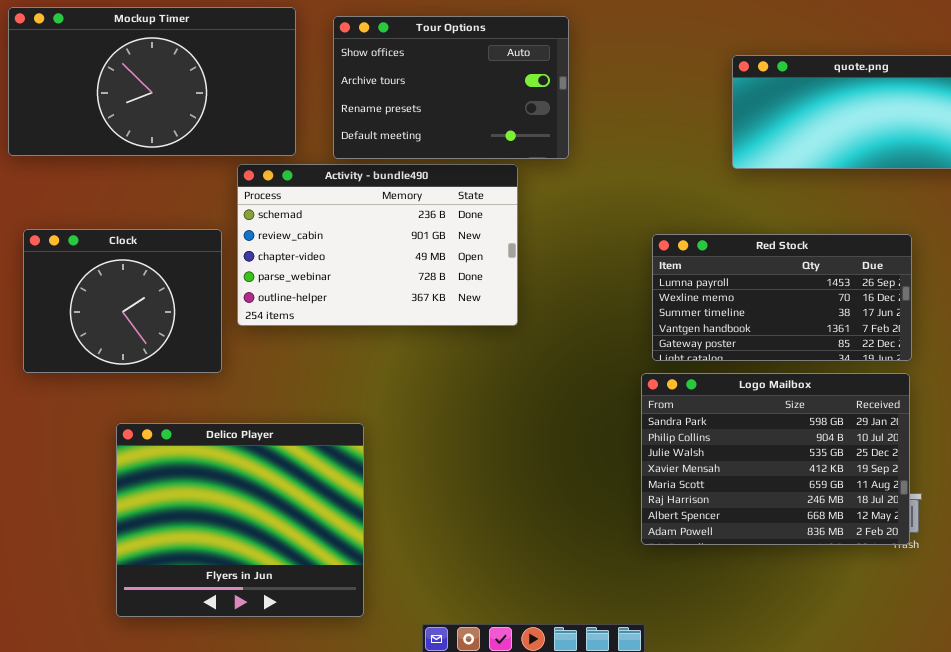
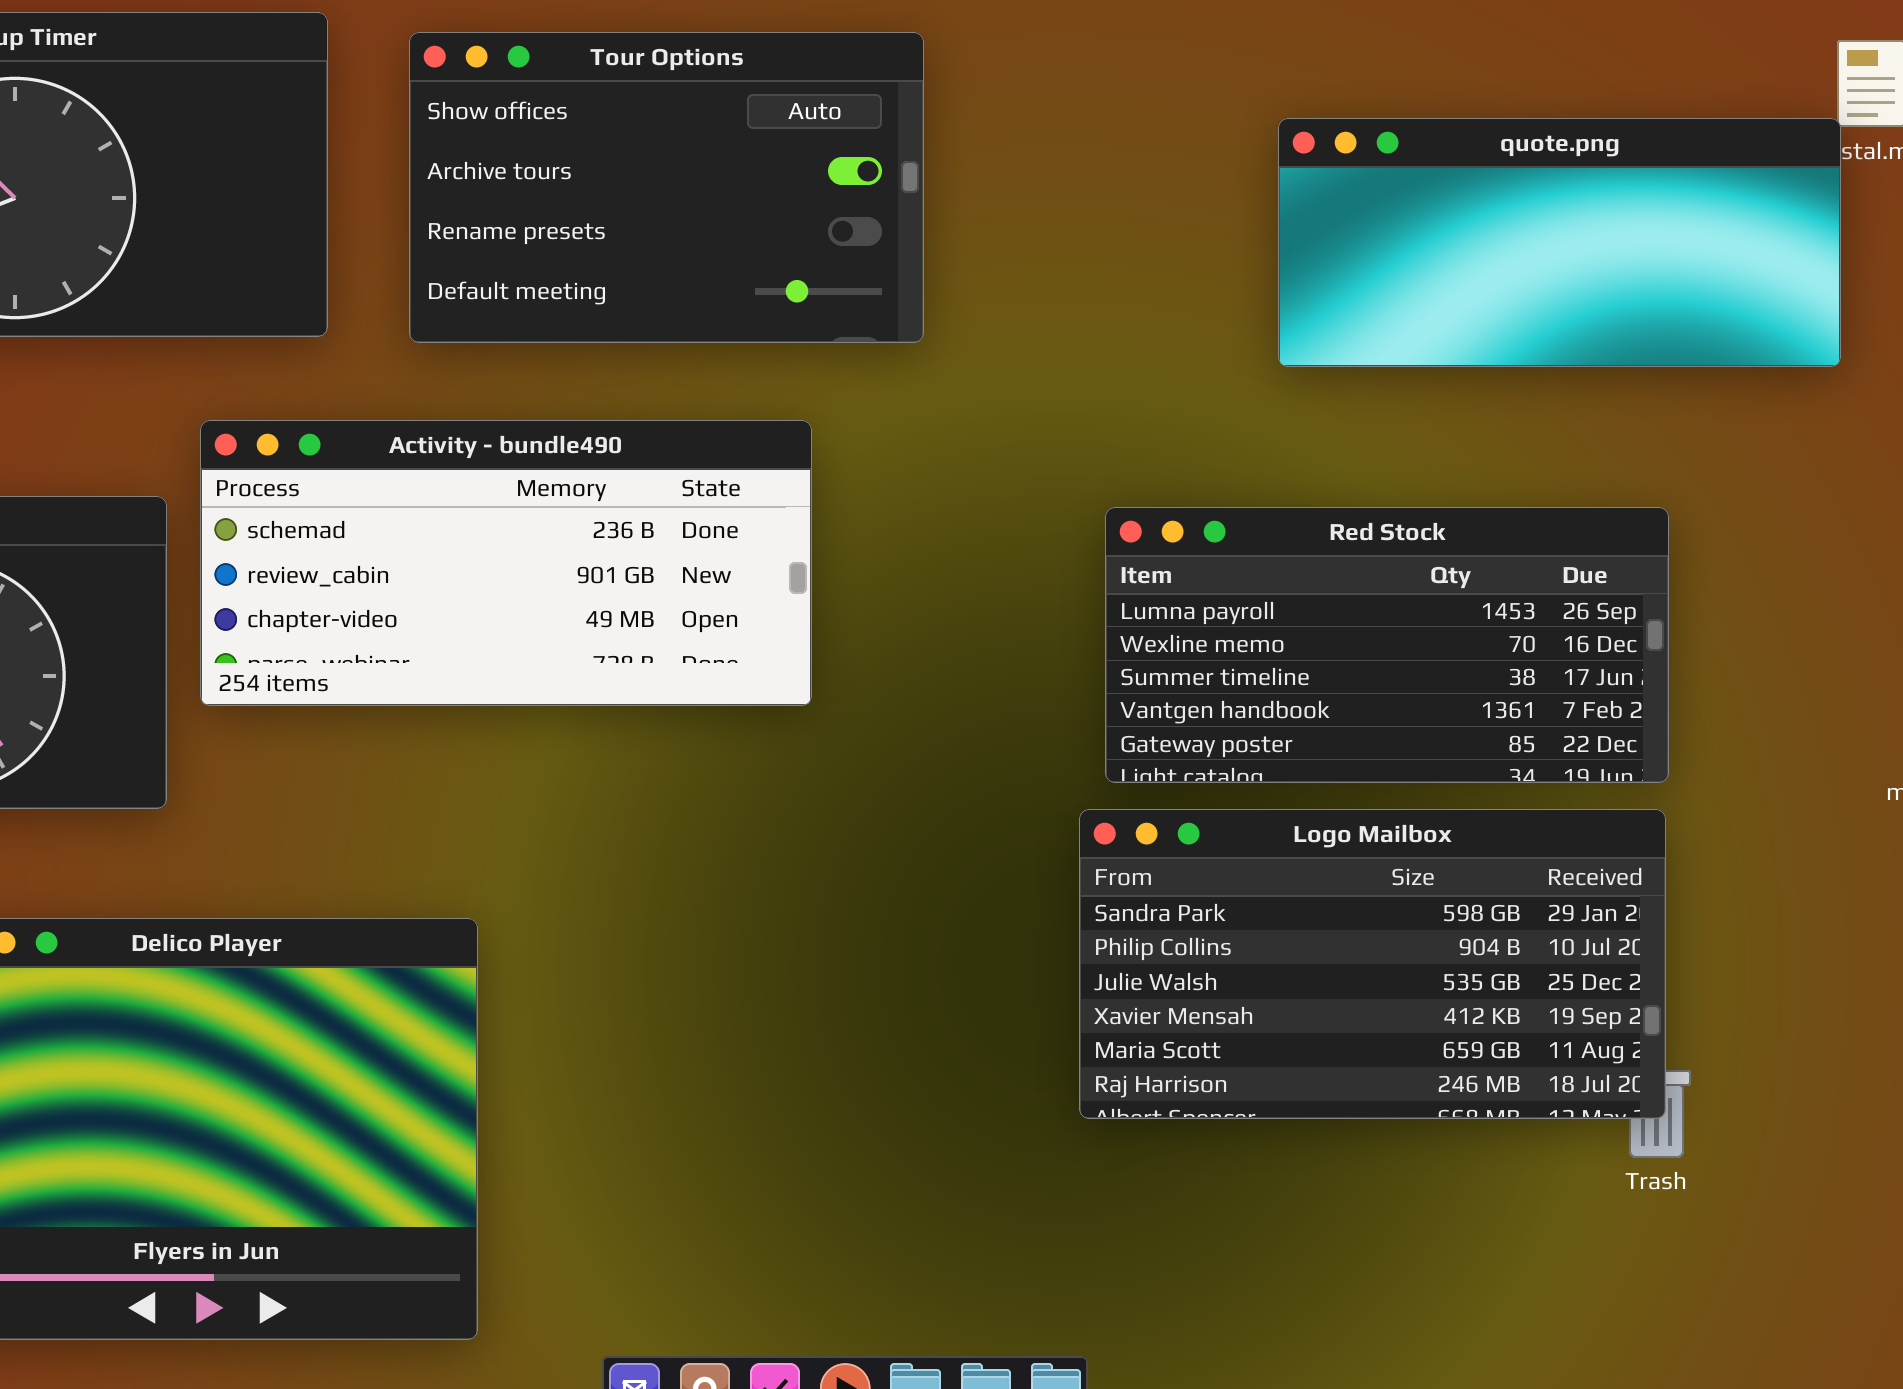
Activity - bundle490: [237,164,518,326] -> [200,420,812,706], resized
Logo Mailbox: [641,373,910,545] -> [1079,809,1666,1119], resized

